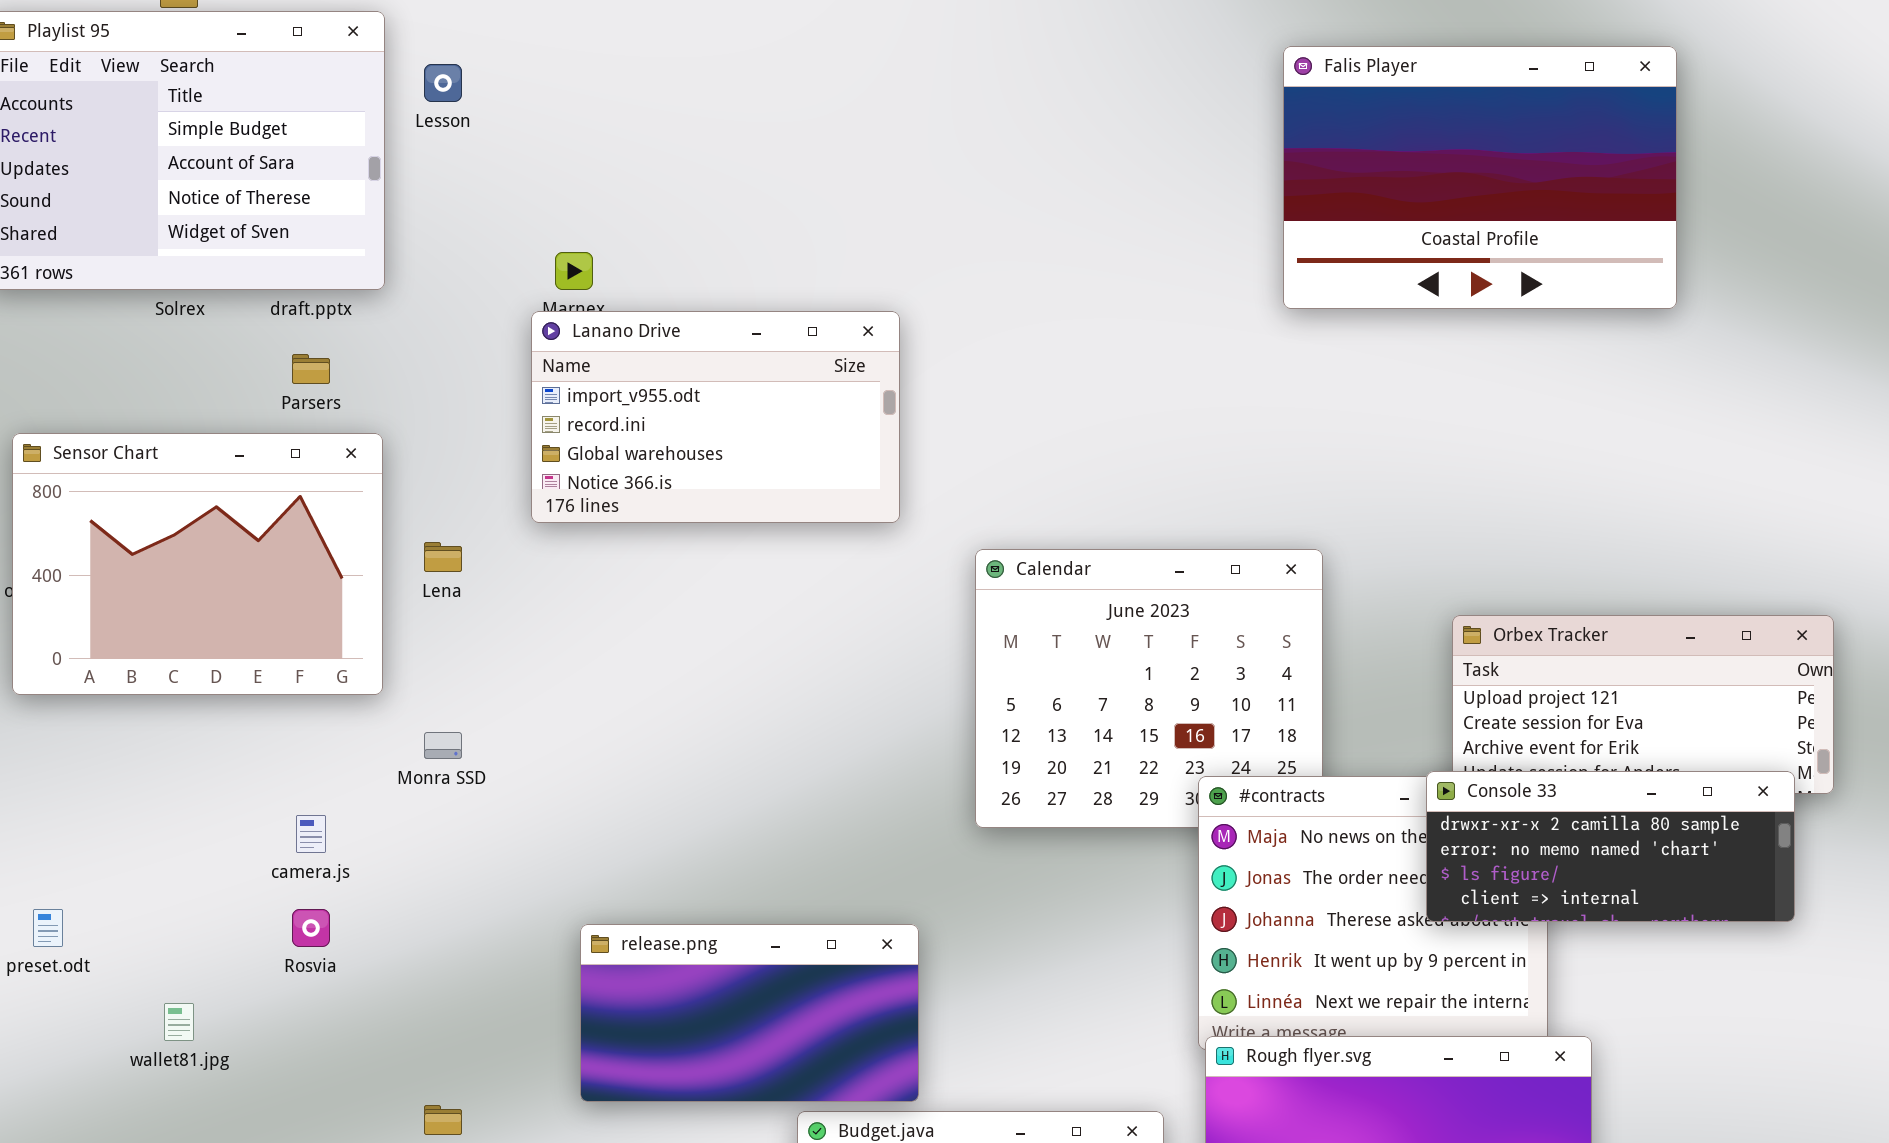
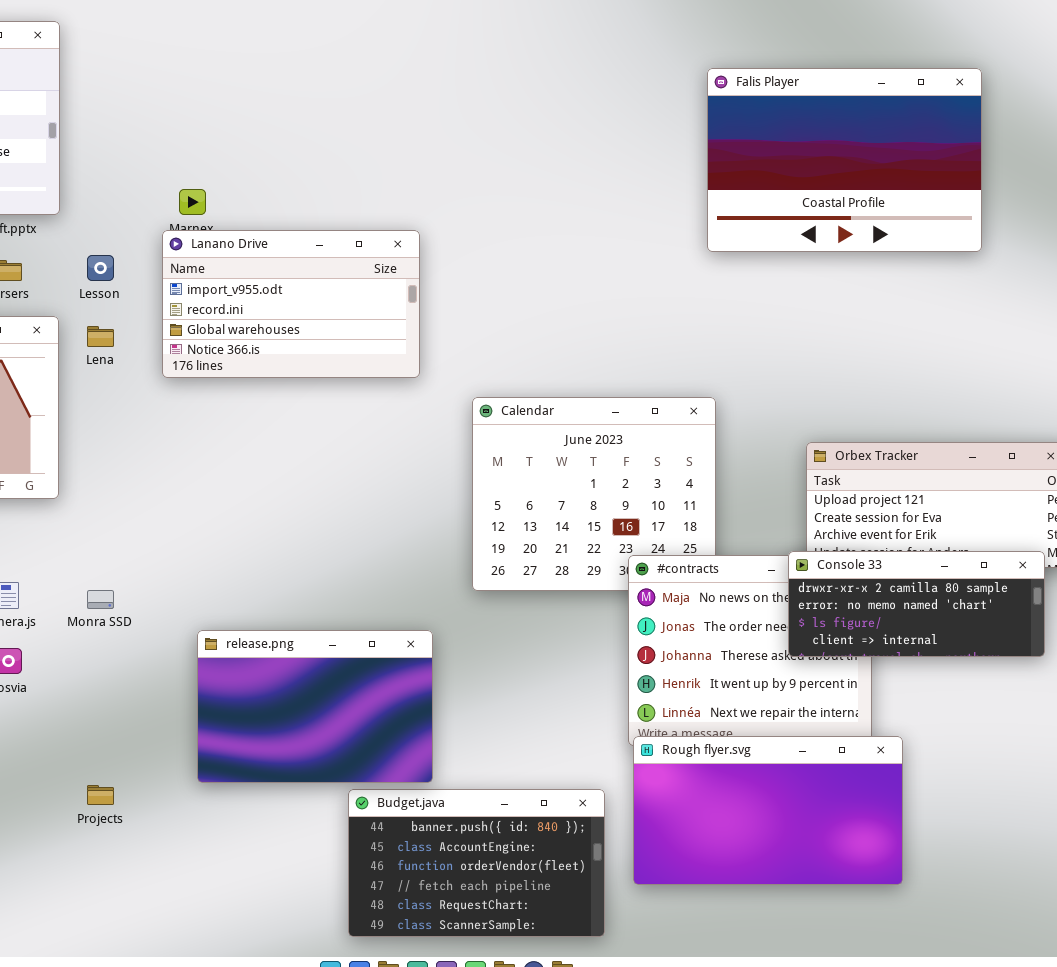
Falis Player: [1283,46,1677,309] -> [707,68,982,252], moved
Lesson: [424,64,462,102] -> [87,255,114,281], moved
Lena: [424,542,462,572] -> [87,326,114,347], moved
Monra SSD: [424,732,462,759] -> [87,590,114,609], moved
release.png: [580,924,919,1102] -> [197,630,433,783], resized

